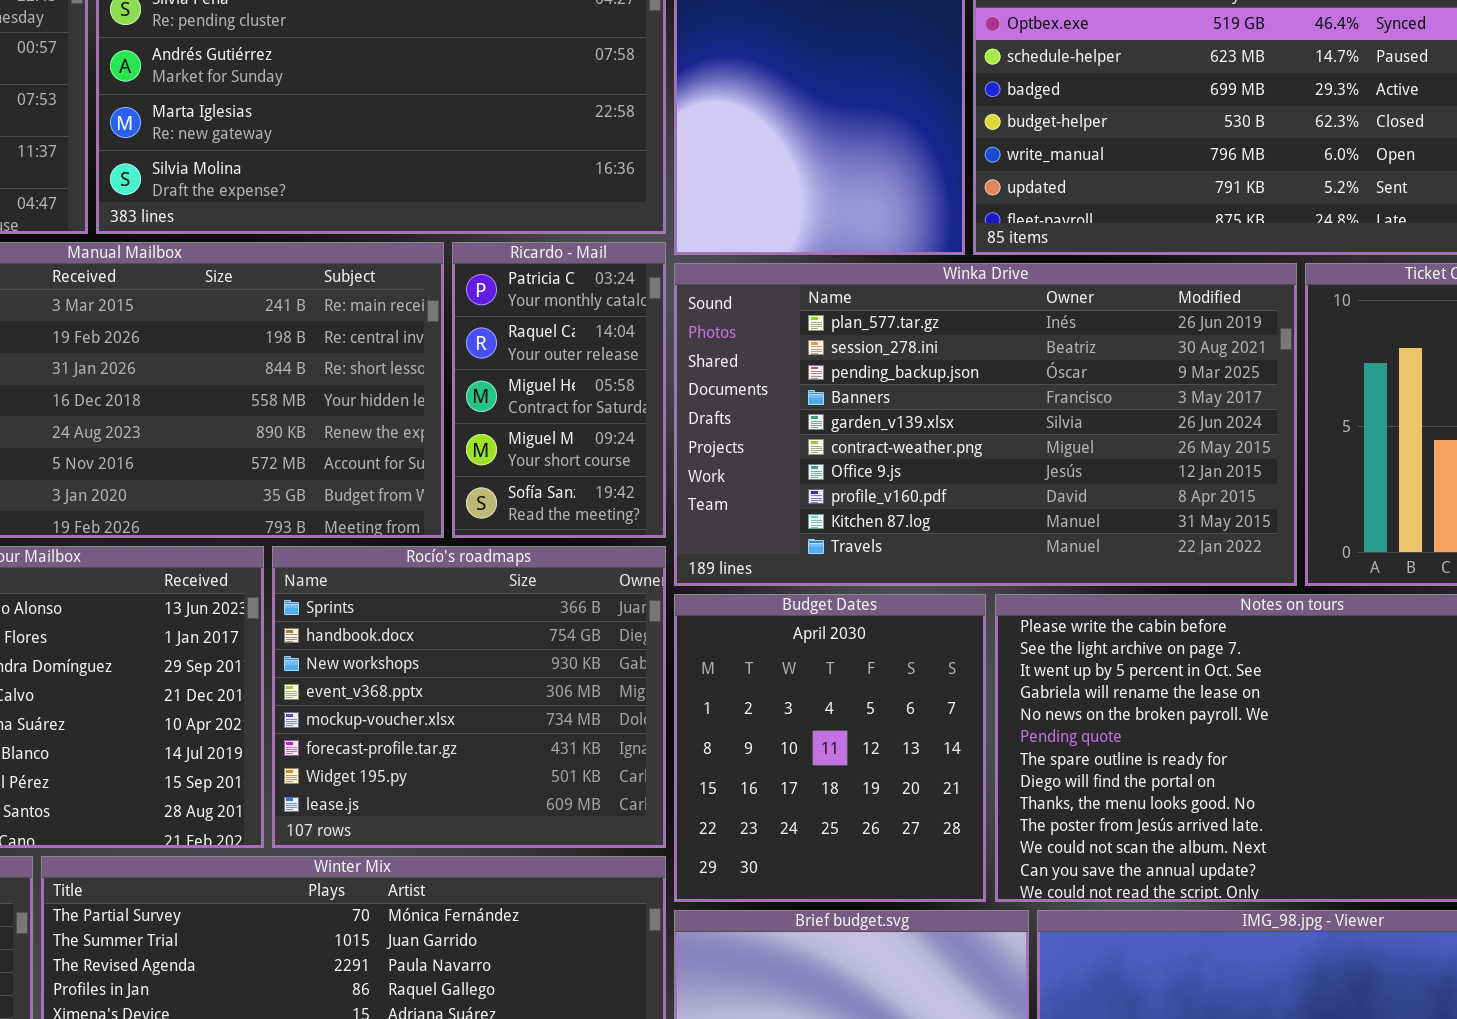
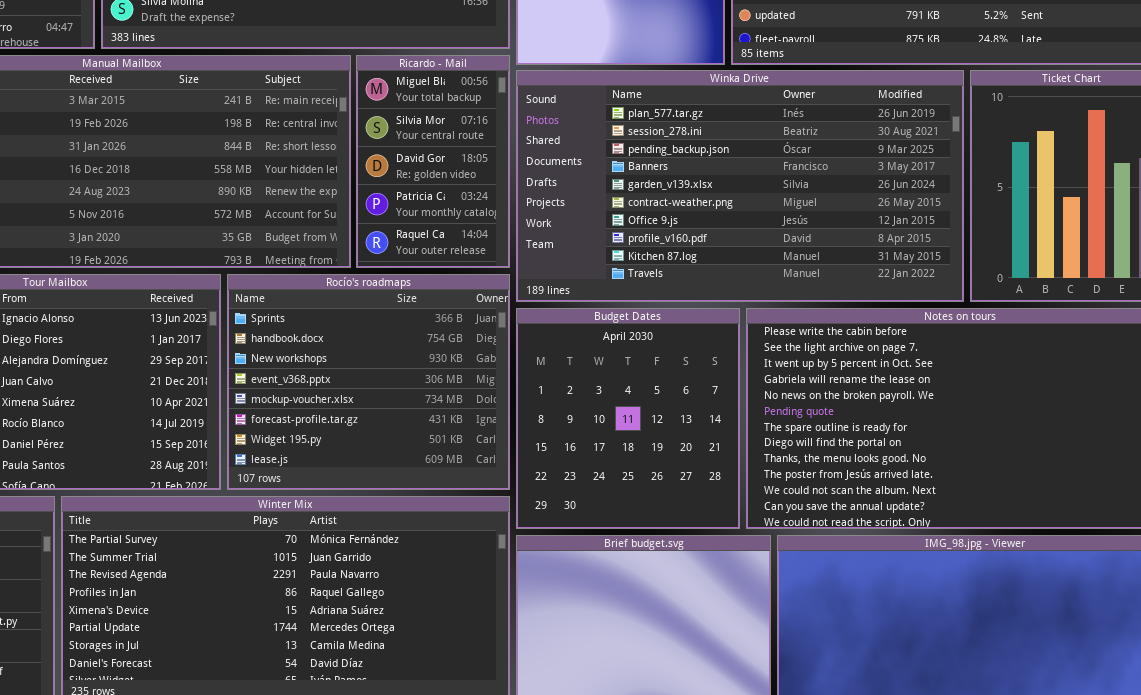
Ricardo - Mail: [452,242,666,538] -> [356,55,510,268], scrolled up 3 rows

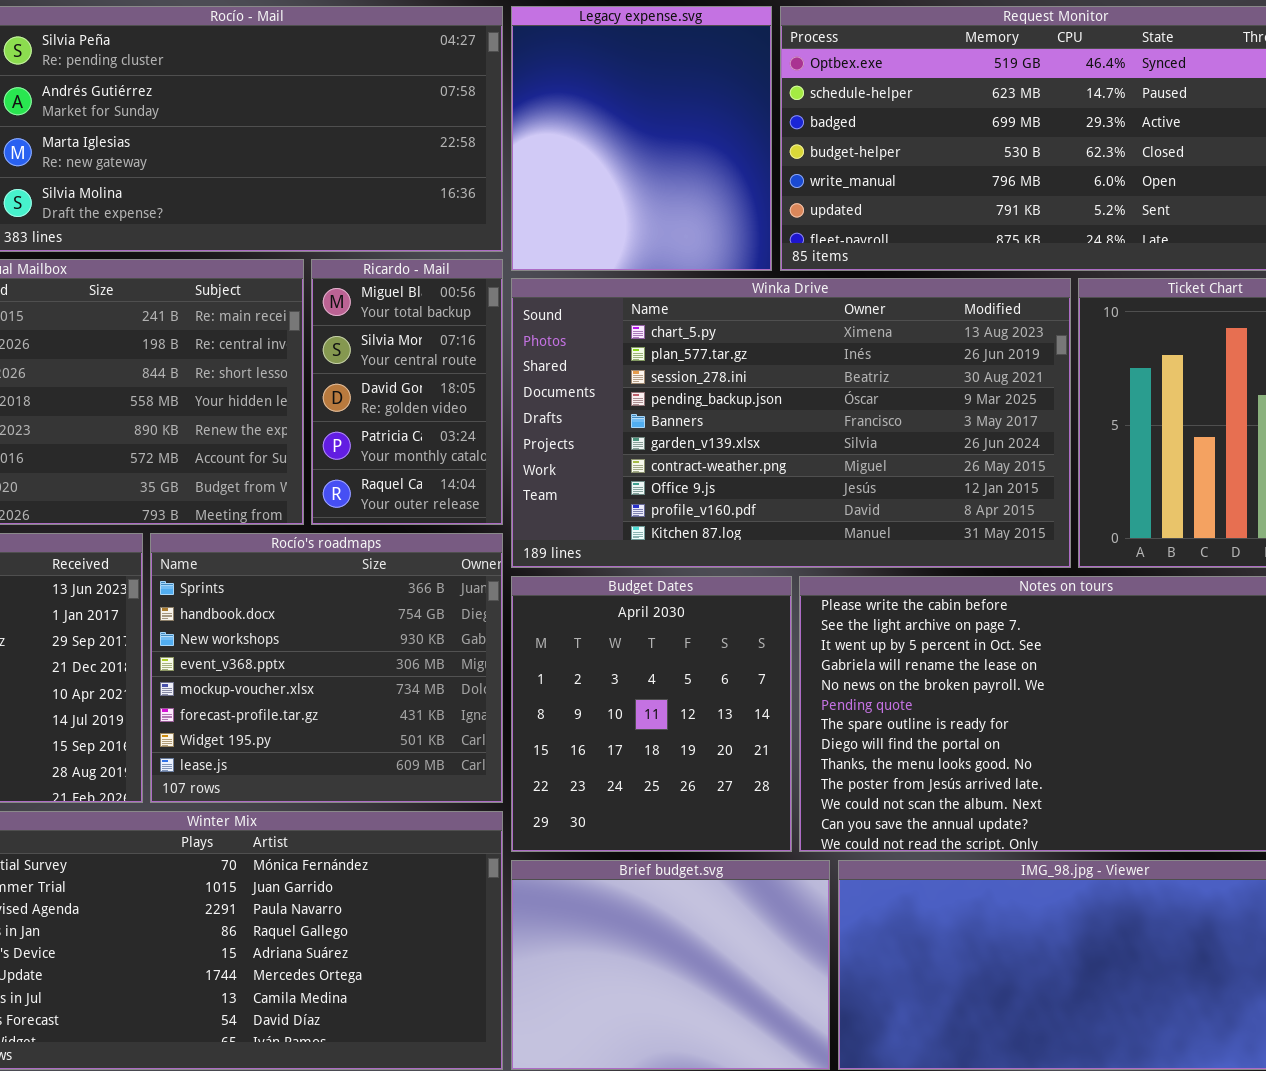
Winka Drive: [516,70,964,302] -> [511,278,1071,568], scrolled up 1 row

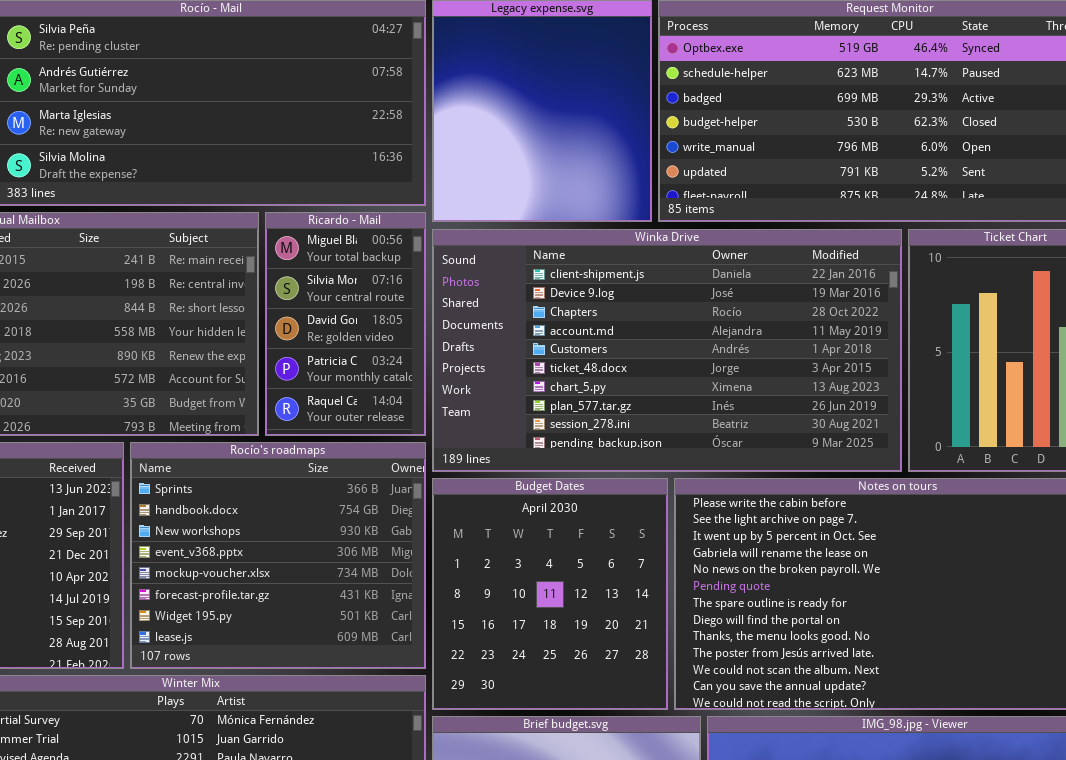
Winka Drive: [511,278,1071,568] -> [432,229,902,472], scrolled up 6 rows

